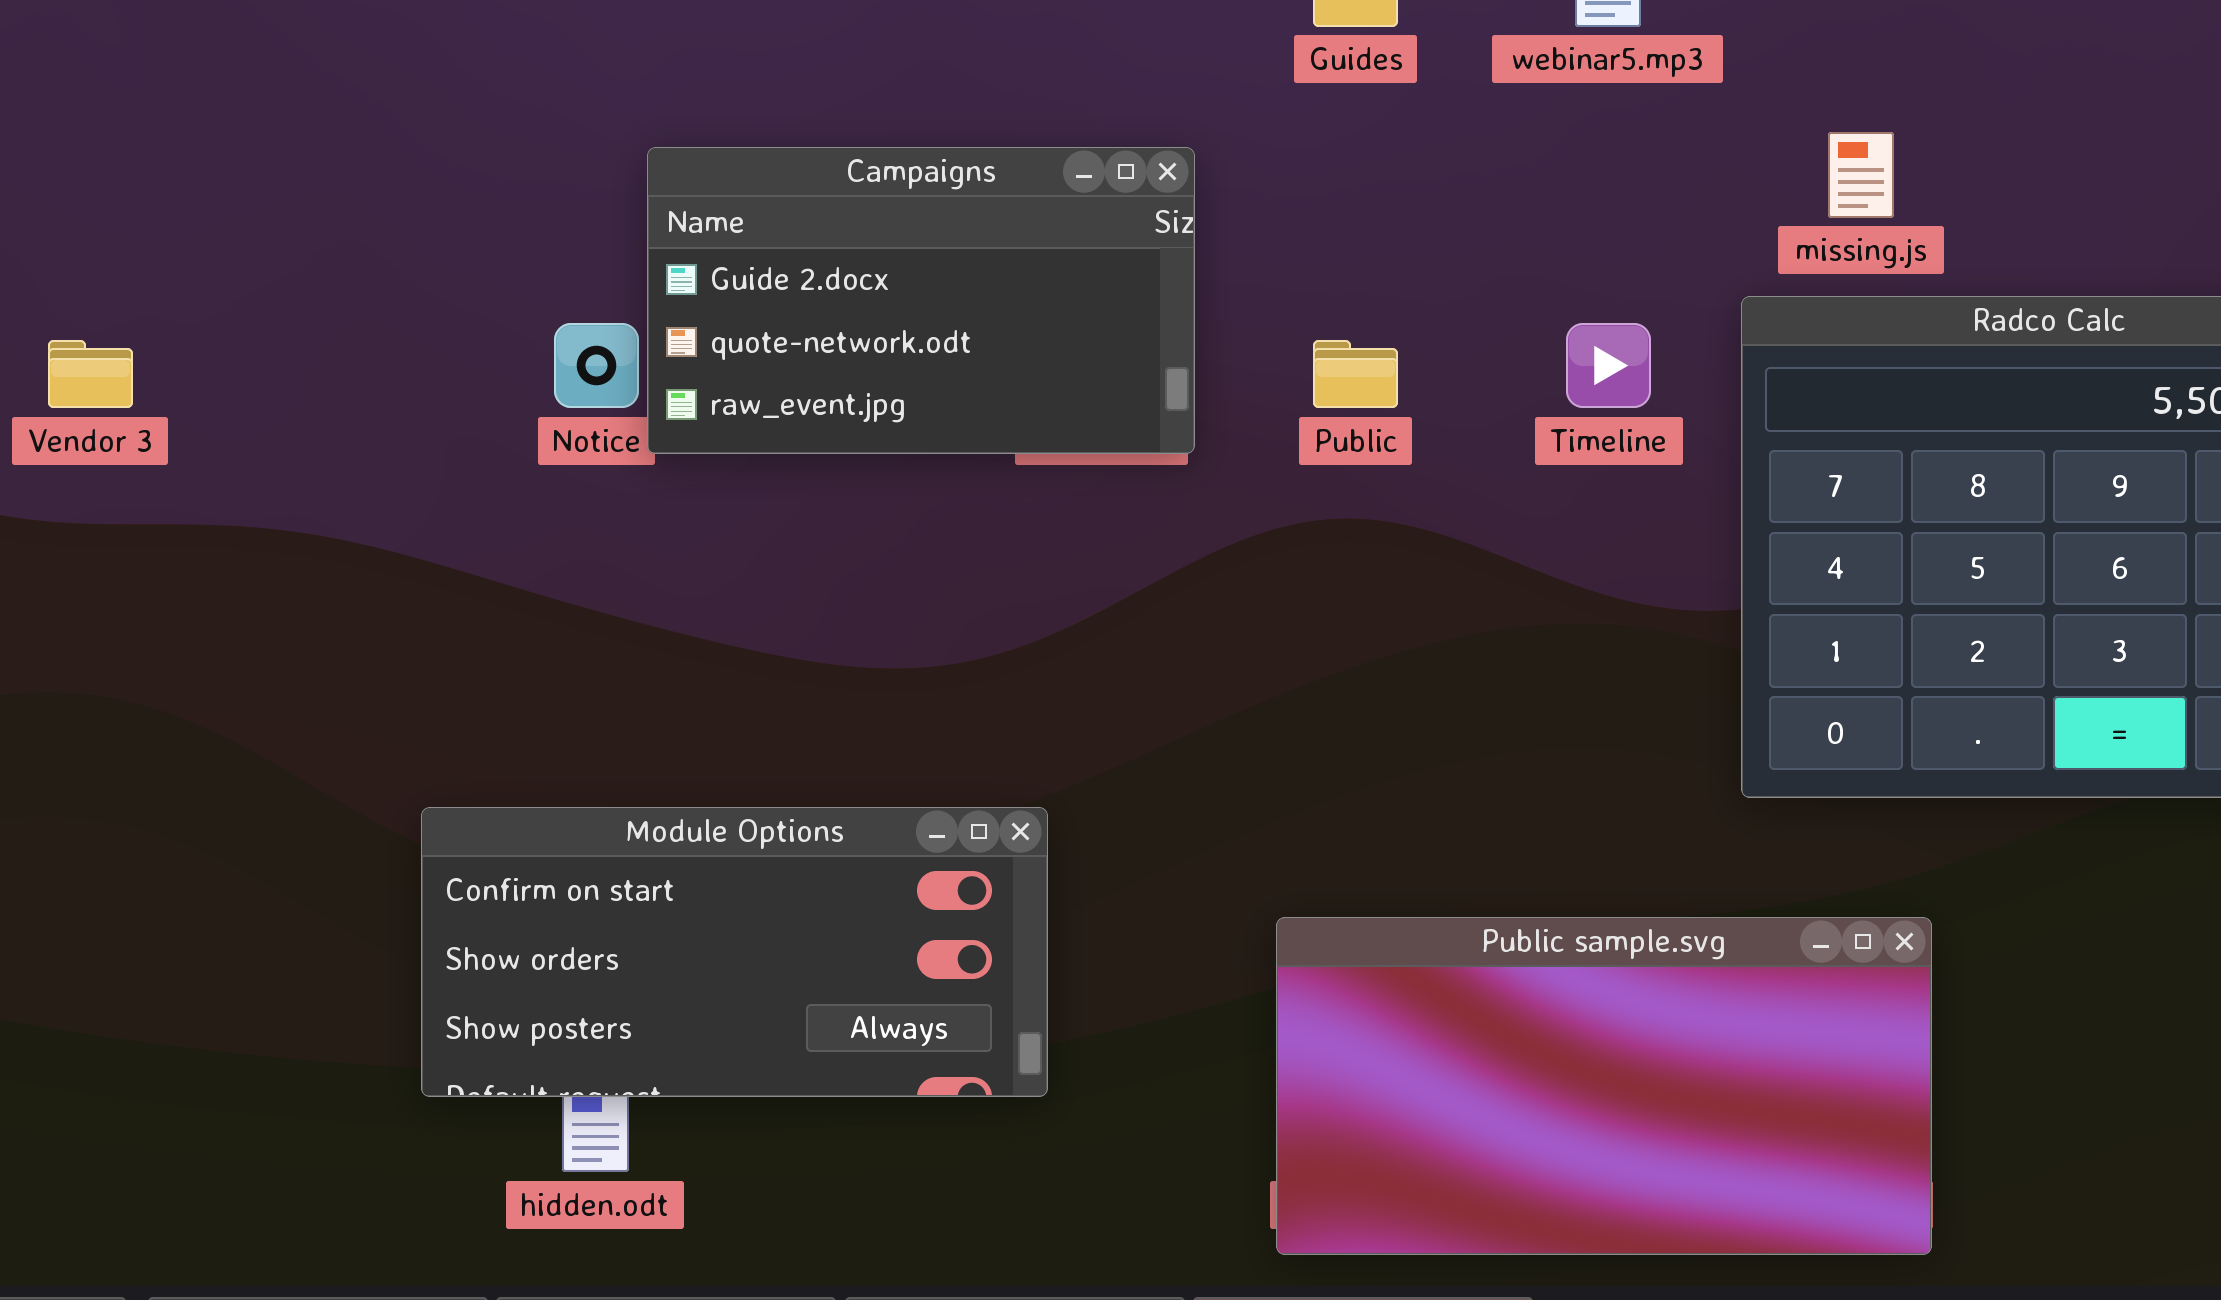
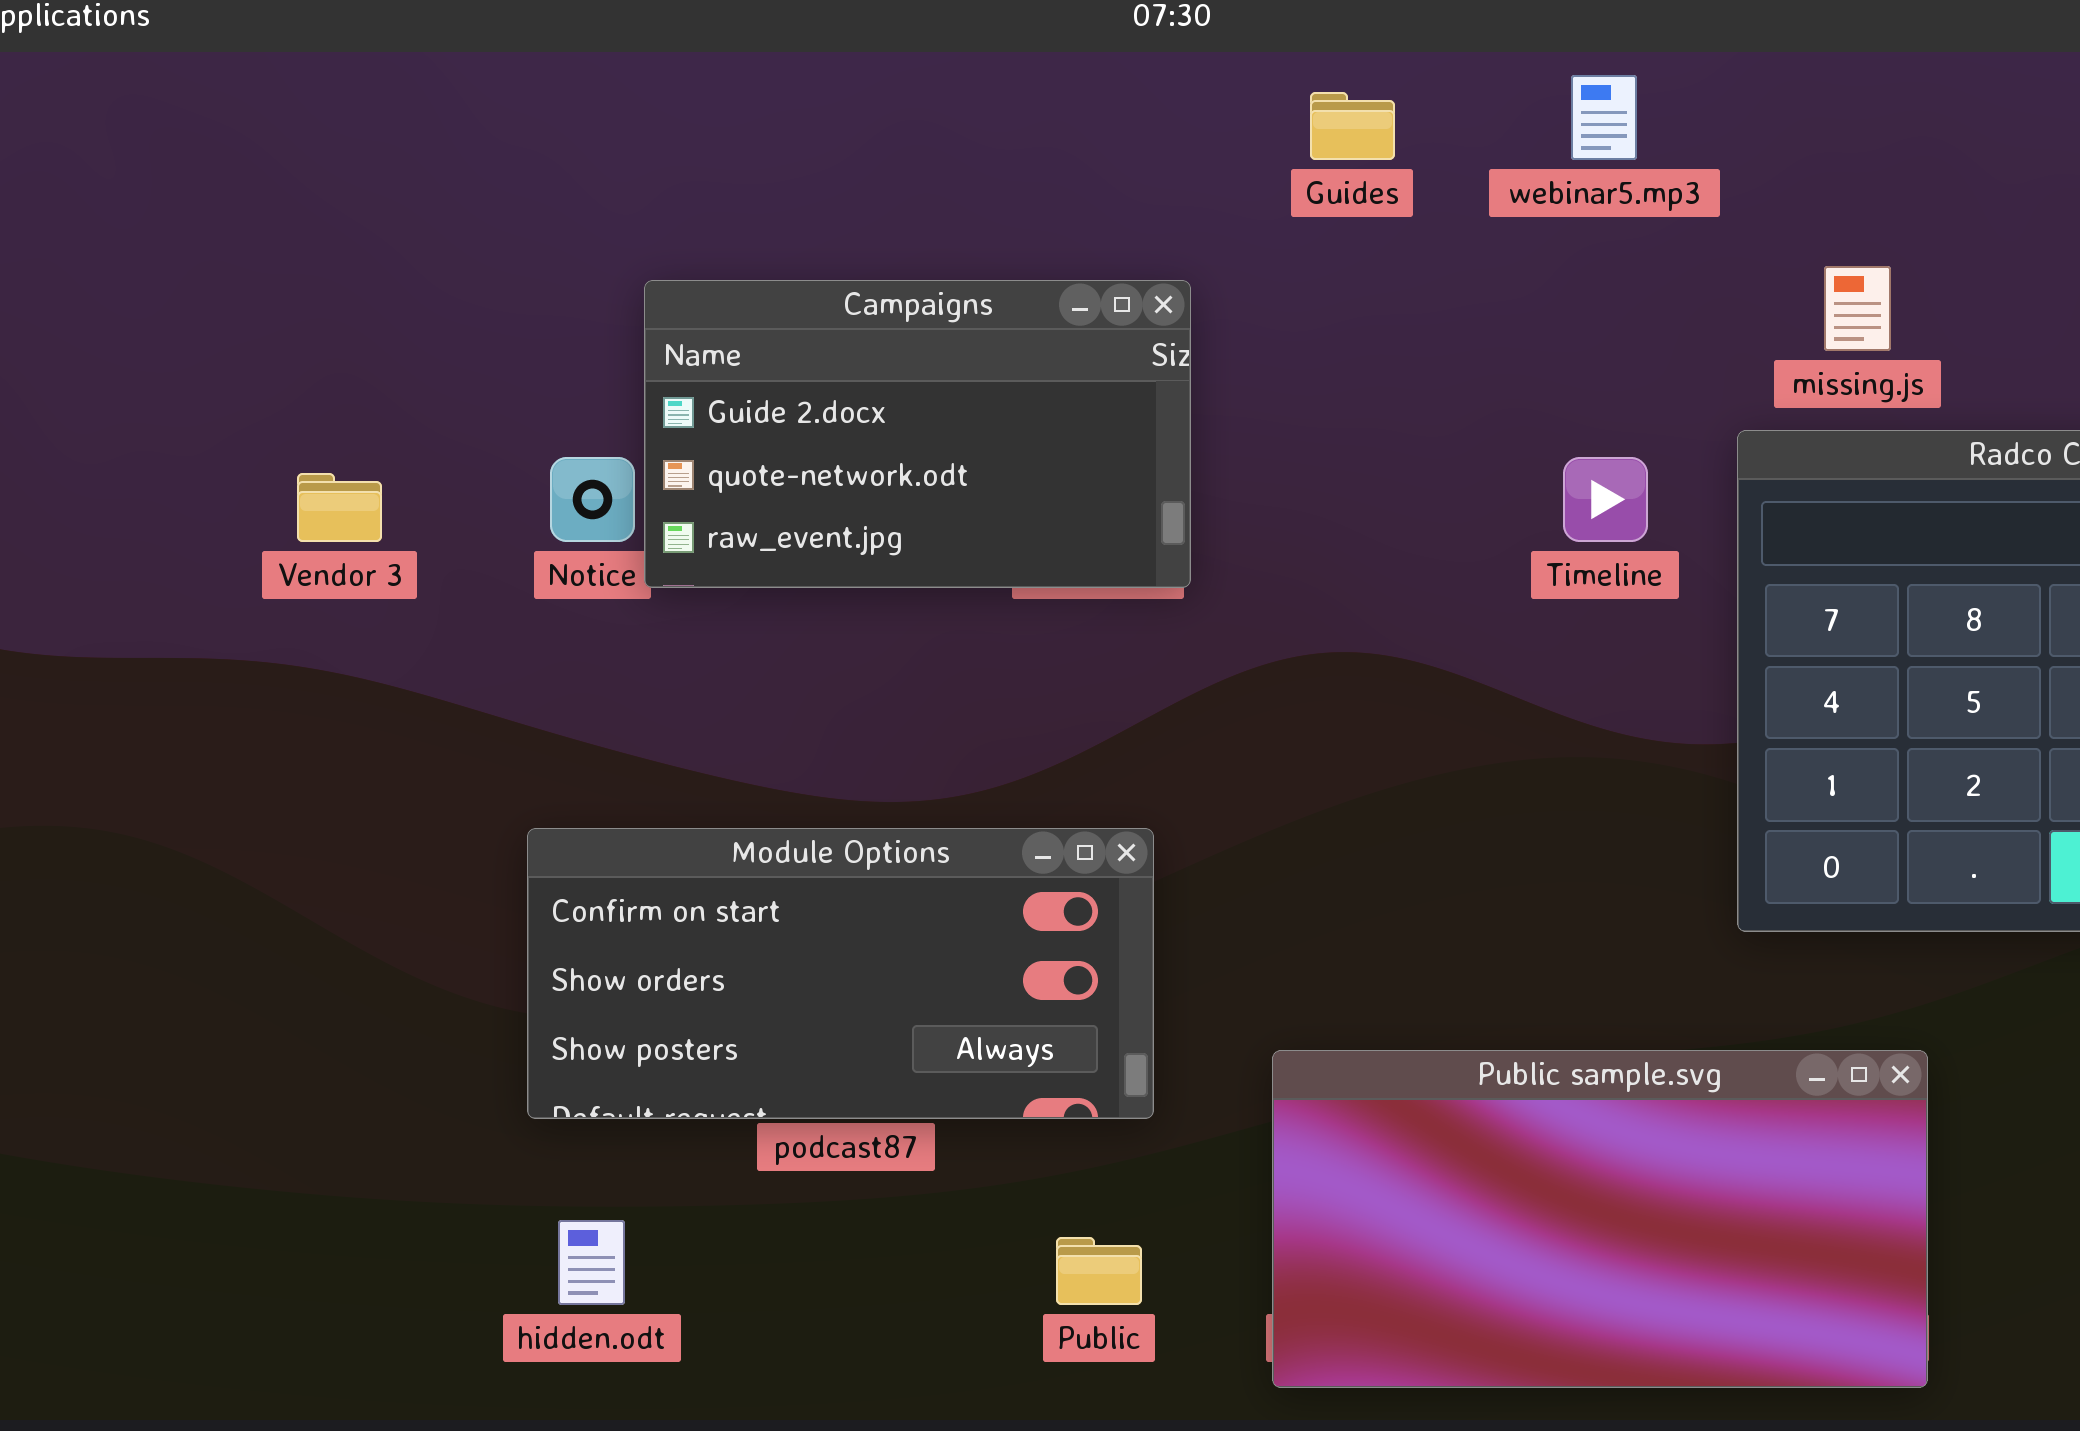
Vendor 3: [48,340,133,408] -> [297,473,382,542], moved
Public: [1313,340,1398,408] -> [1056,1237,1142,1305], moved
Module Options: [421,807,1048,1097] -> [527,828,1154,1119], moved

